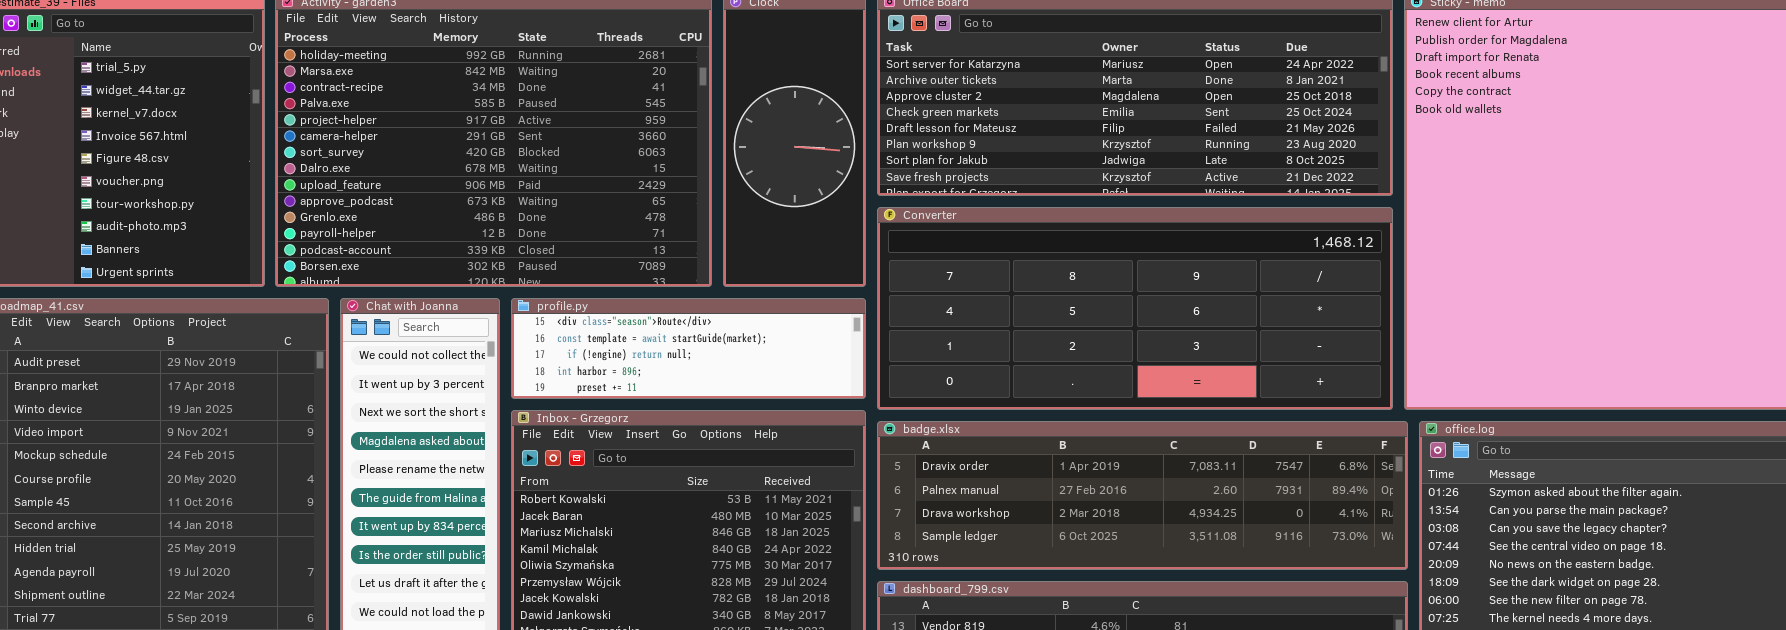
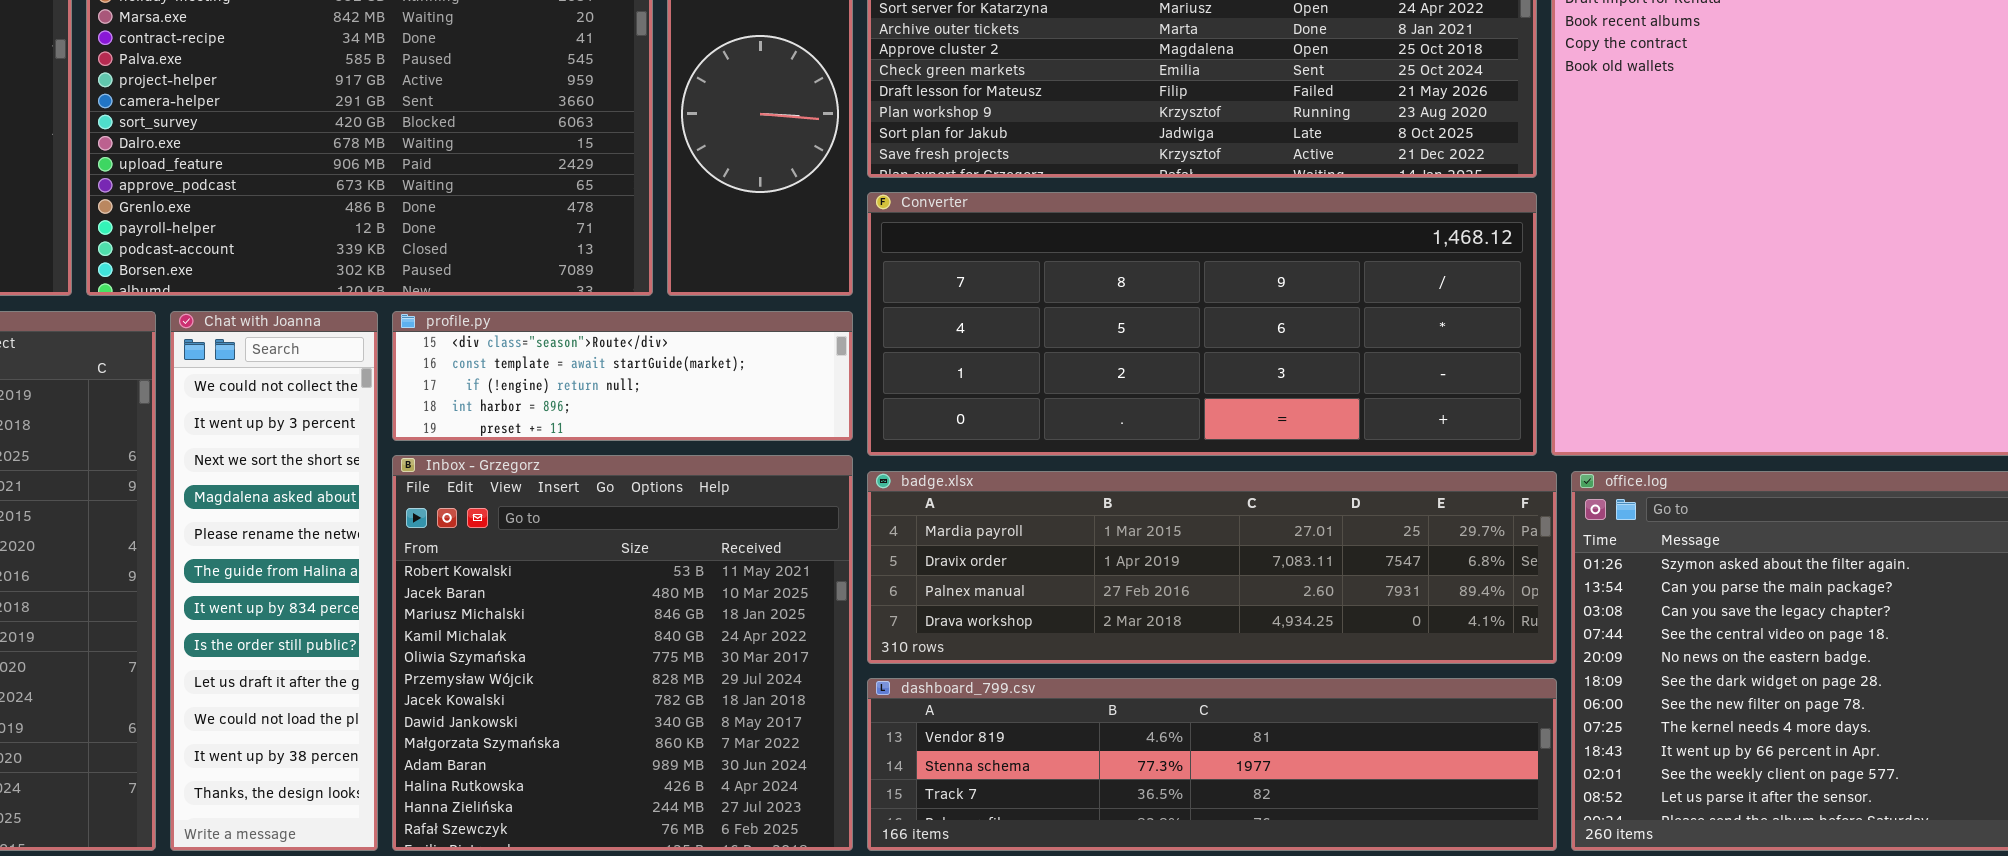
badge.xlsx: [877,421,1408,570] -> [867,471,1557,664], scrolled up 1 row

